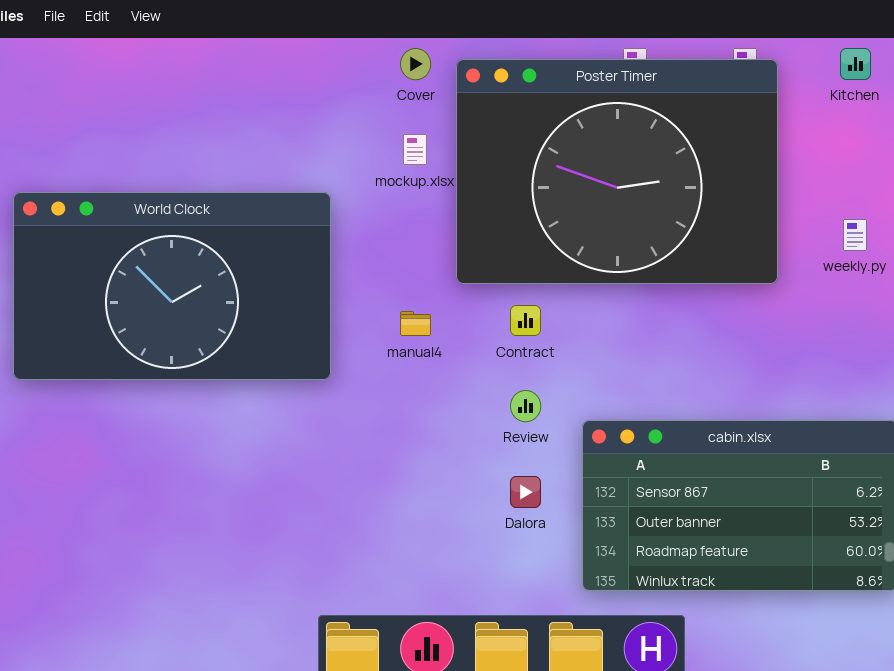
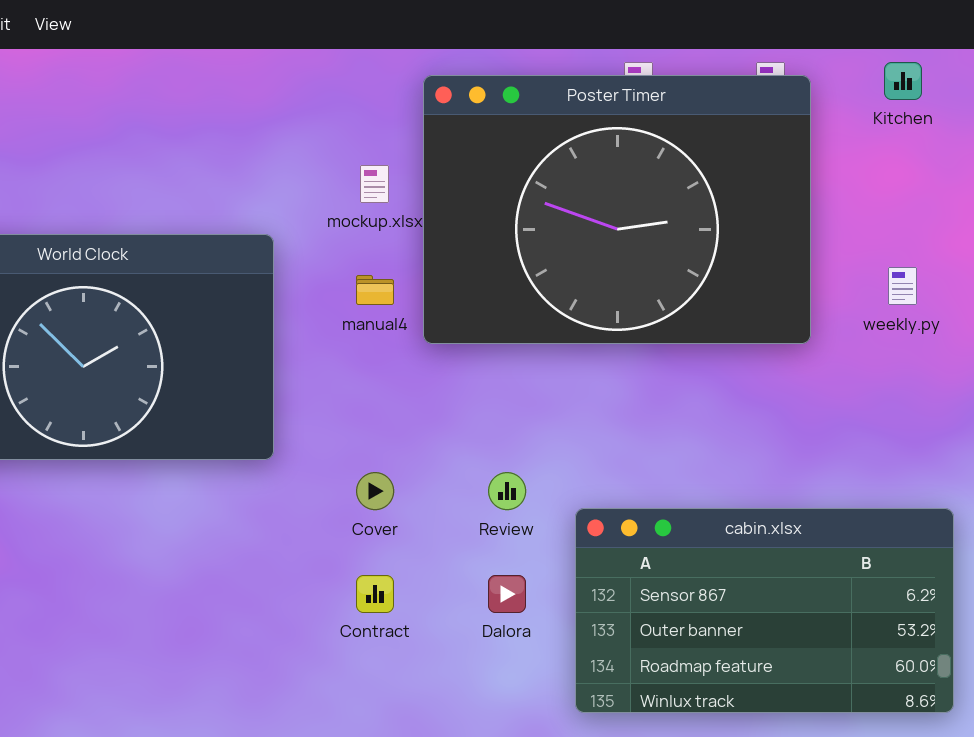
Cover: [400,48,431,80] -> [356,472,394,510], moved
Contract: [510,305,541,336] -> [356,575,394,613], moved
manual4: [400,311,431,336] -> [356,275,394,305], moved

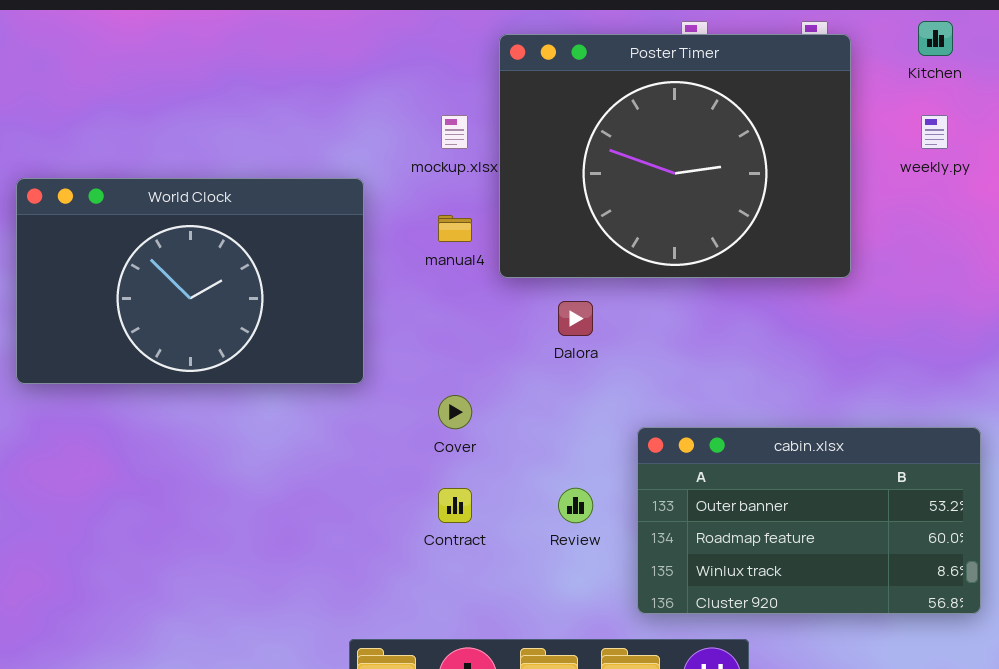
weekly.py: [888,267,917,305] -> [921,115,948,149], moved
Review: [488,472,526,510] -> [558,488,593,523], moved
cabin.xlsx: [575,508,954,713] -> [637,427,981,614], scrolled down 1 row
Dalora: [488,575,526,613] -> [558,301,593,336], moved

